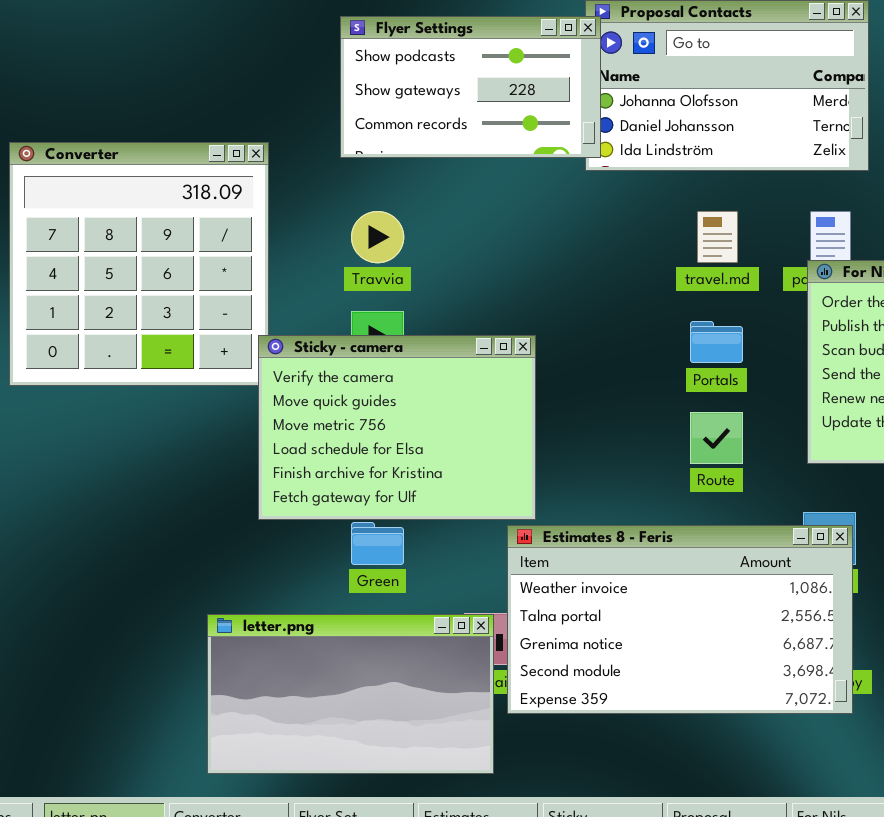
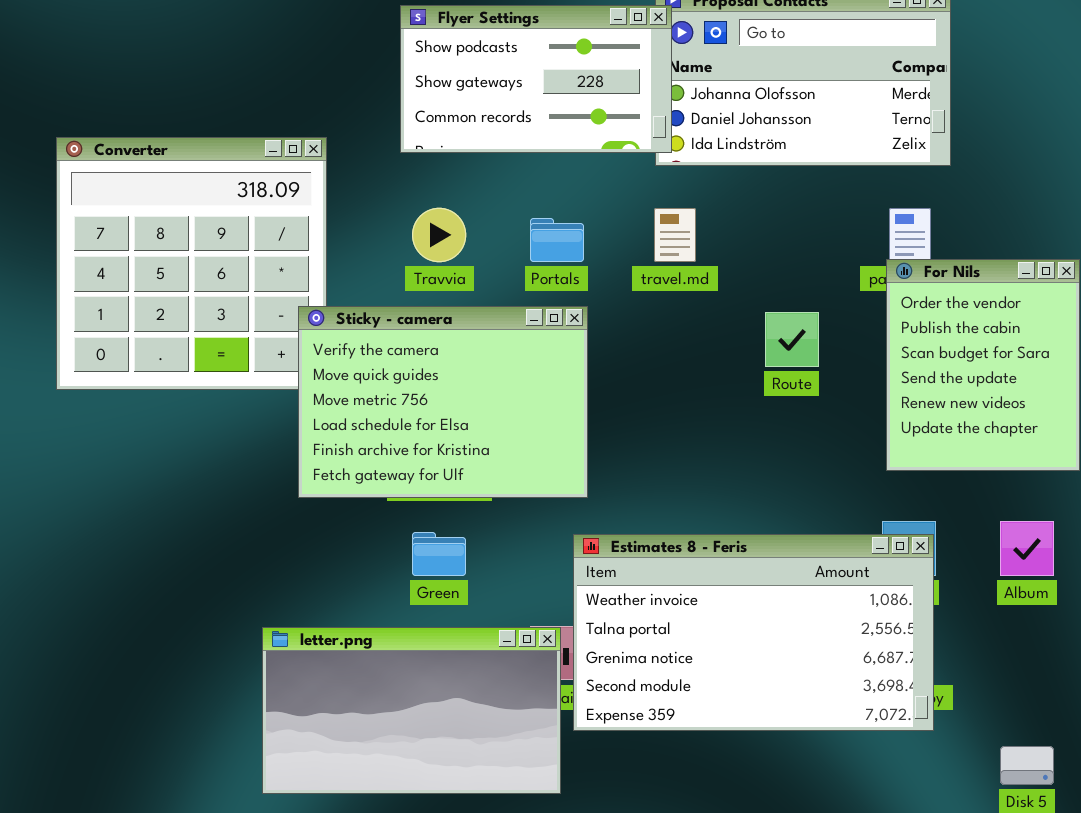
travel.md: [697,211,738,263] -> [654,208,696,262], moved
Portals: [690,321,743,363] -> [530,218,584,262], moved
Sticky - camera: [258,335,536,520] -> [298,306,588,498], moved
Route: [690,412,743,464] -> [765,312,819,367], moved

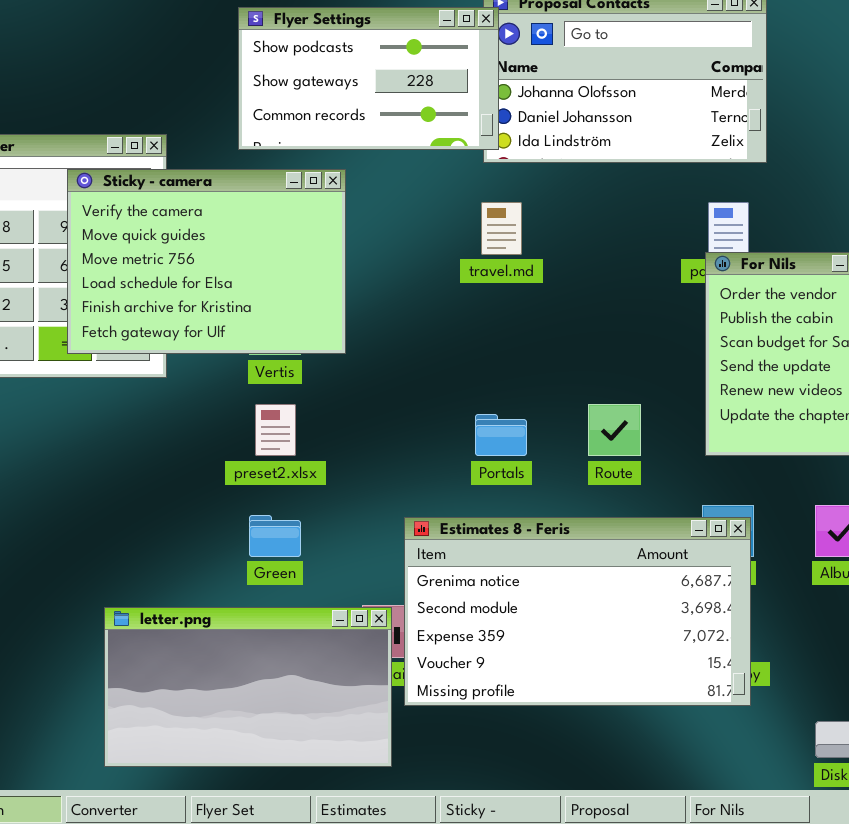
Portals: [530,218,584,262] -> [475,414,527,456], moved
Sticky - camera: [298,306,588,498] -> [67,169,346,354], moved
Route: [765,312,819,367] -> [588,404,641,456], moved
Estimates 8 - Feris: [573,534,934,731] -> [404,517,751,706], scrolled down 2 rows

